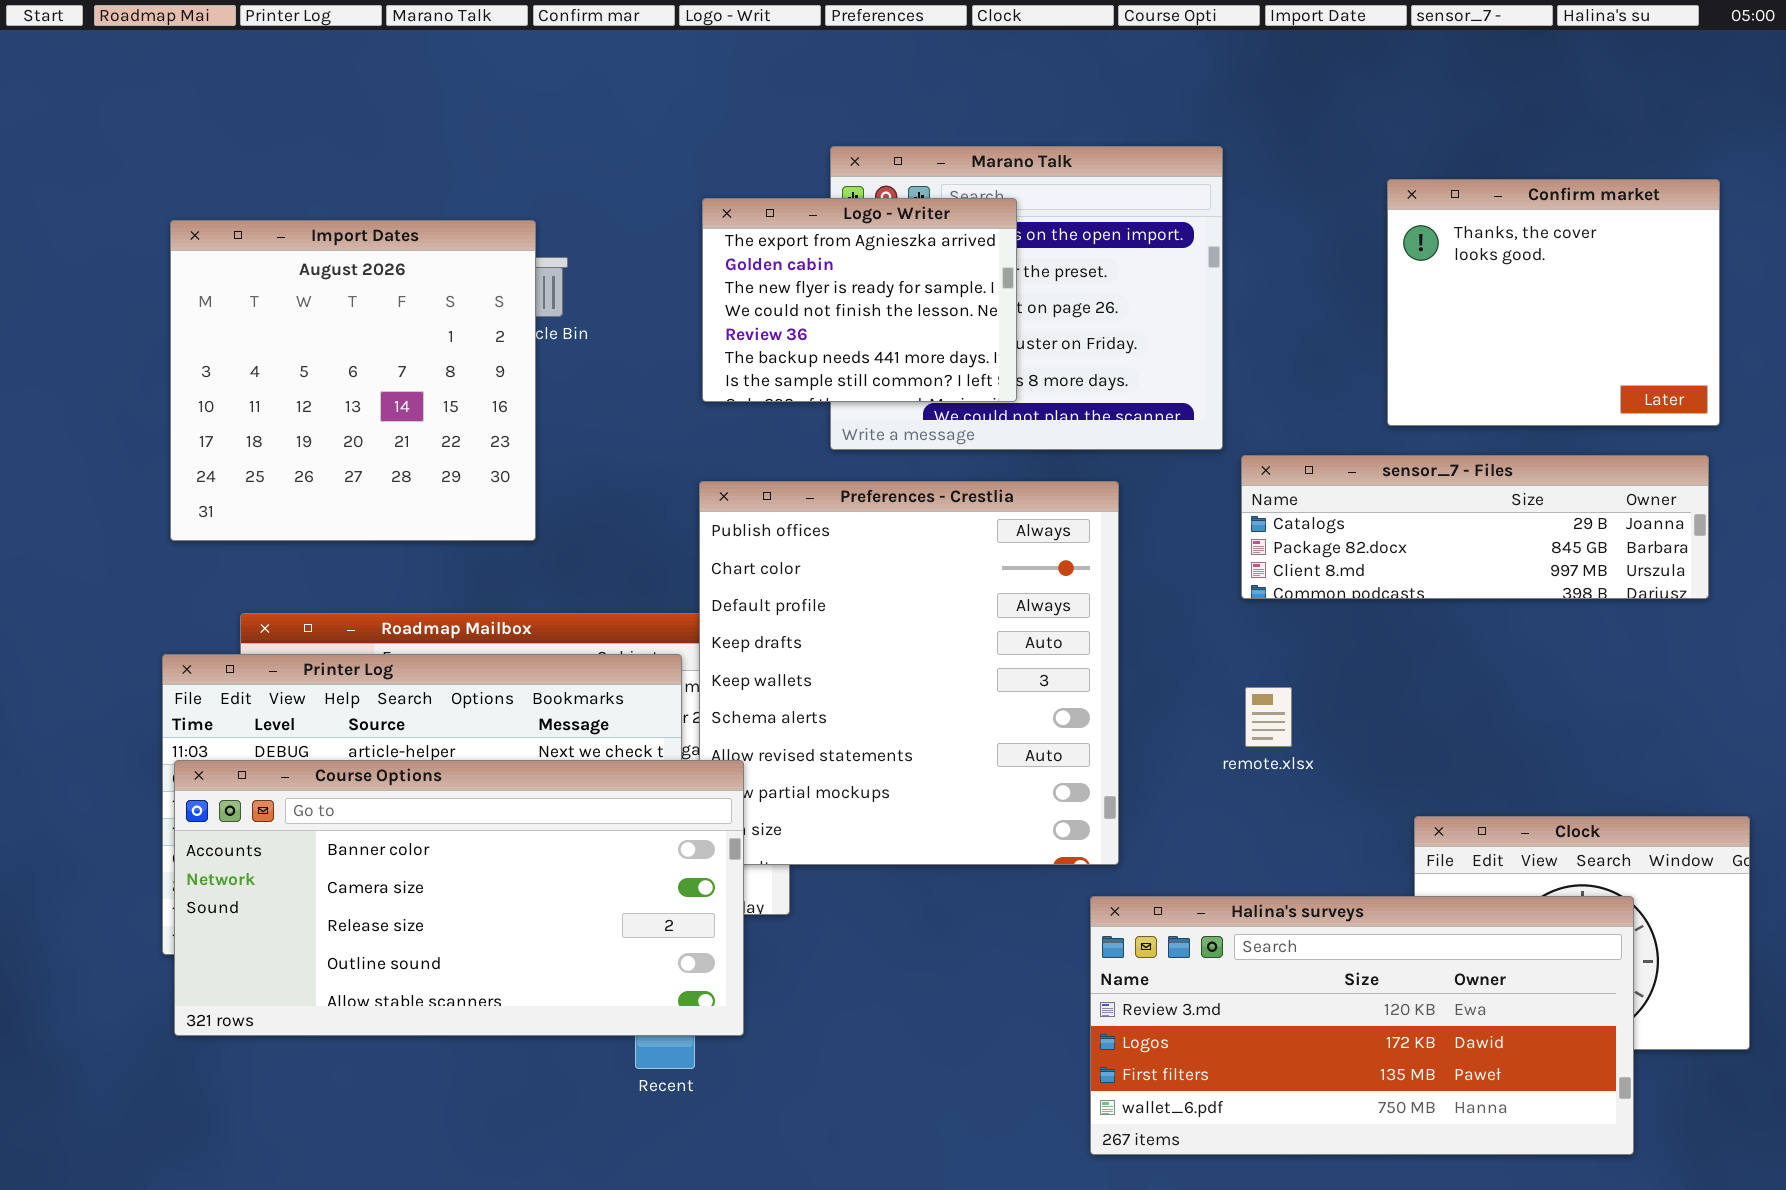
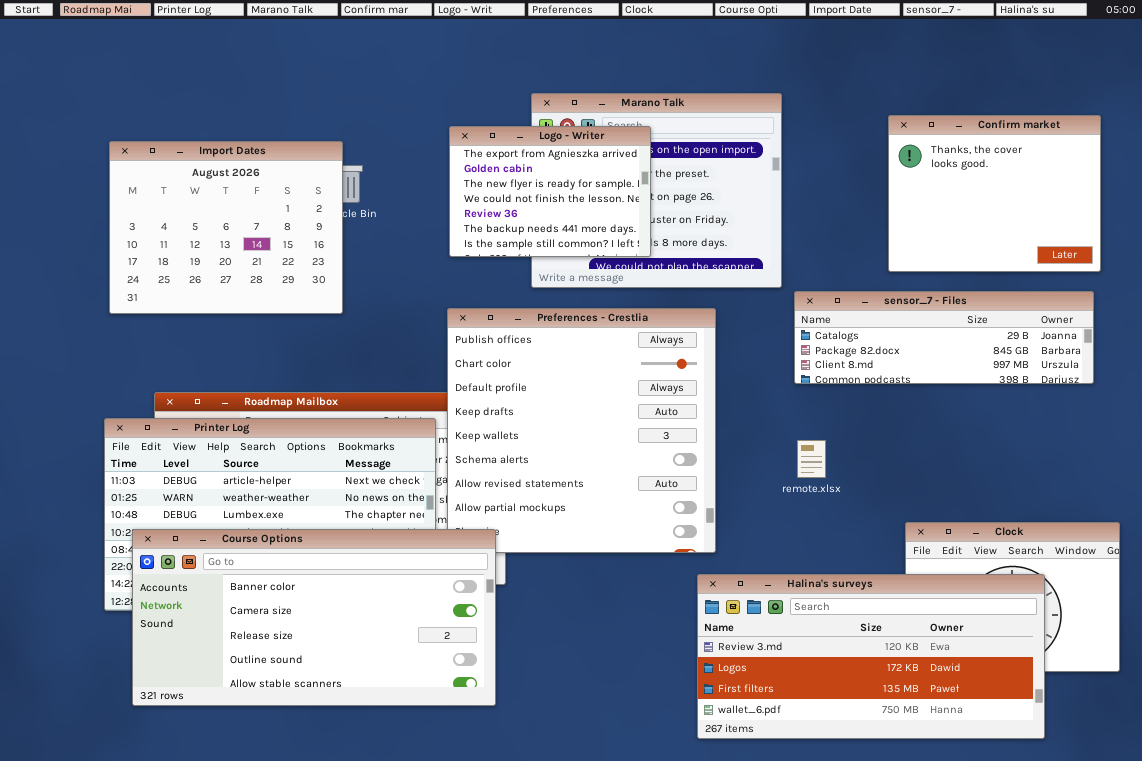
Import Dates: [170,220,536,541] -> [109,141,343,314], resized
Course Options: [174,760,744,1036] -> [132,529,496,706], moved

